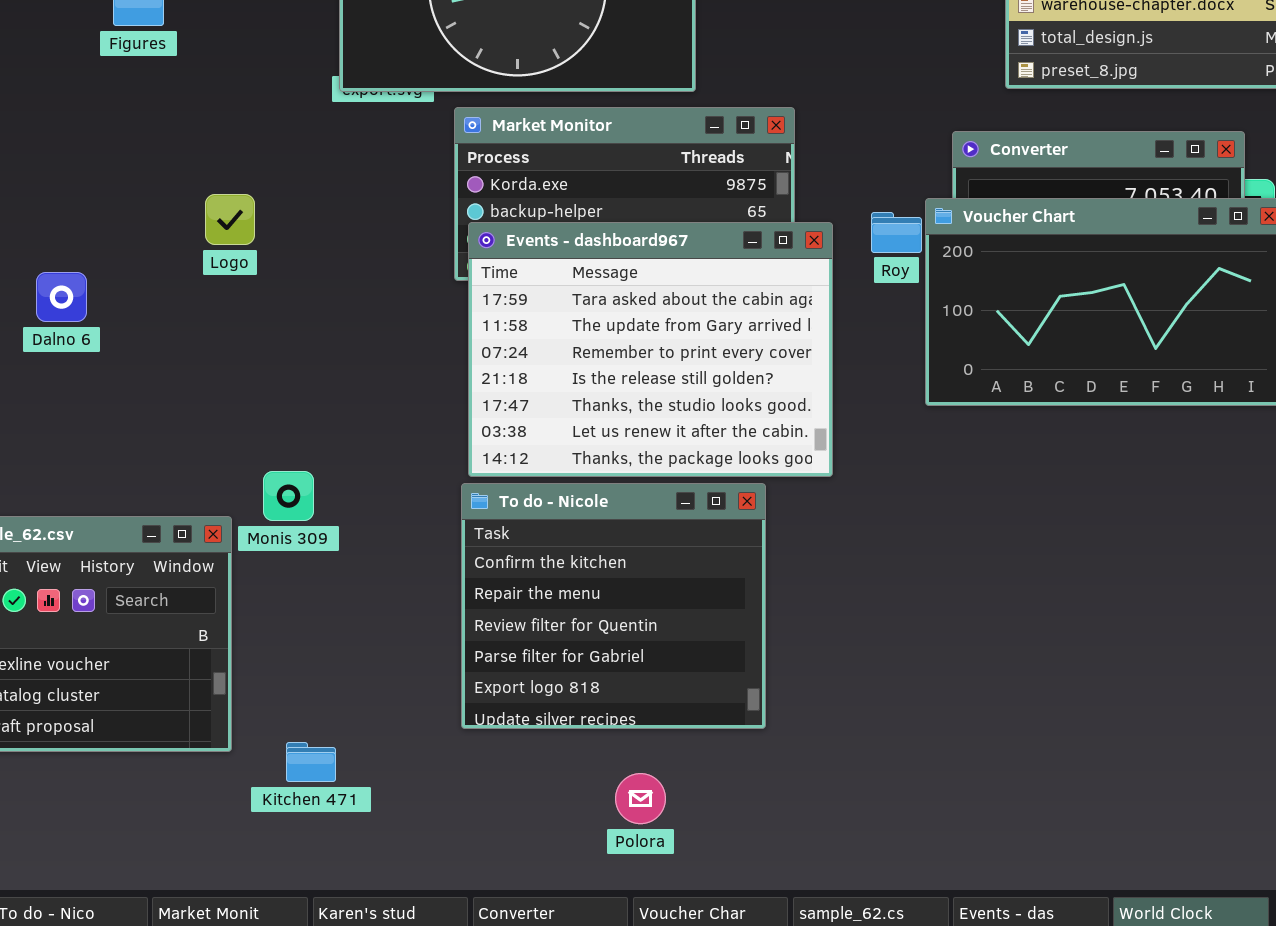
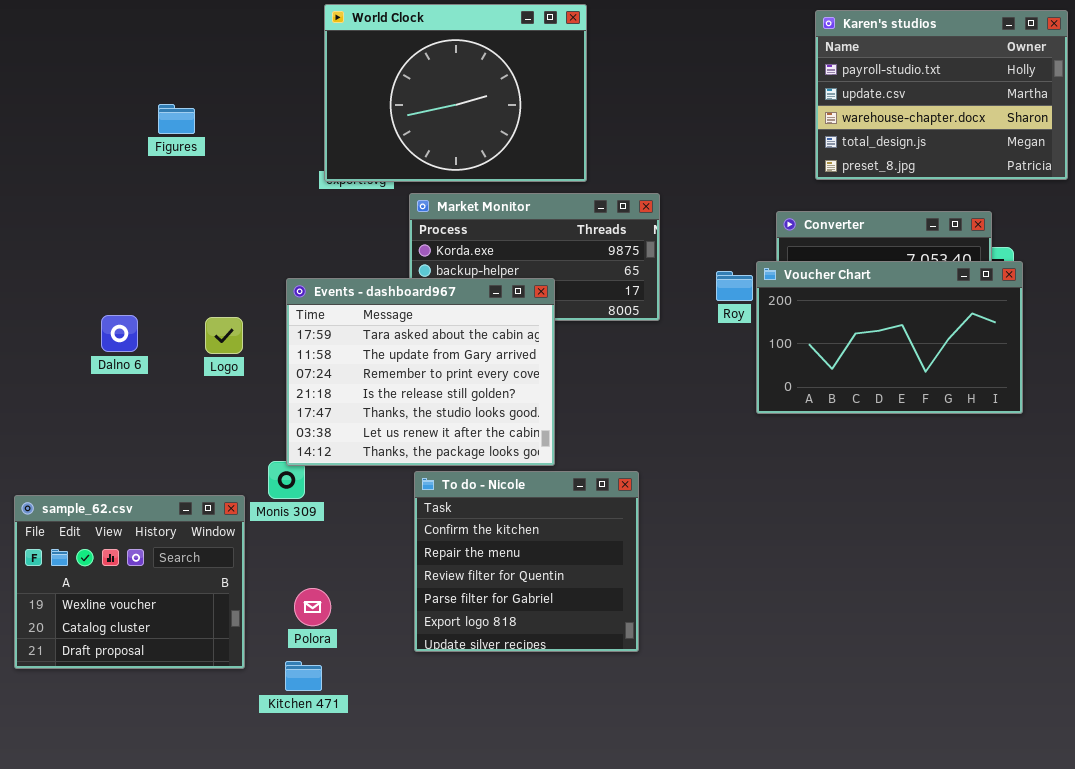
Logo: [205,194,255,245] -> [205,317,243,354], moved
Events - dashboard967: [468,222,833,477] -> [286,278,555,466], moved
Polora: [615,773,666,824] -> [294,588,331,626], moved

